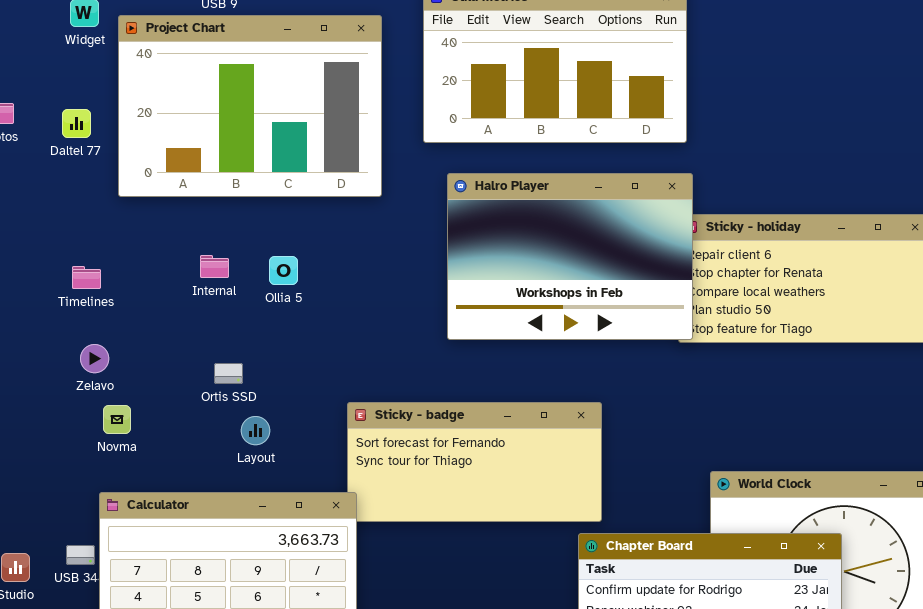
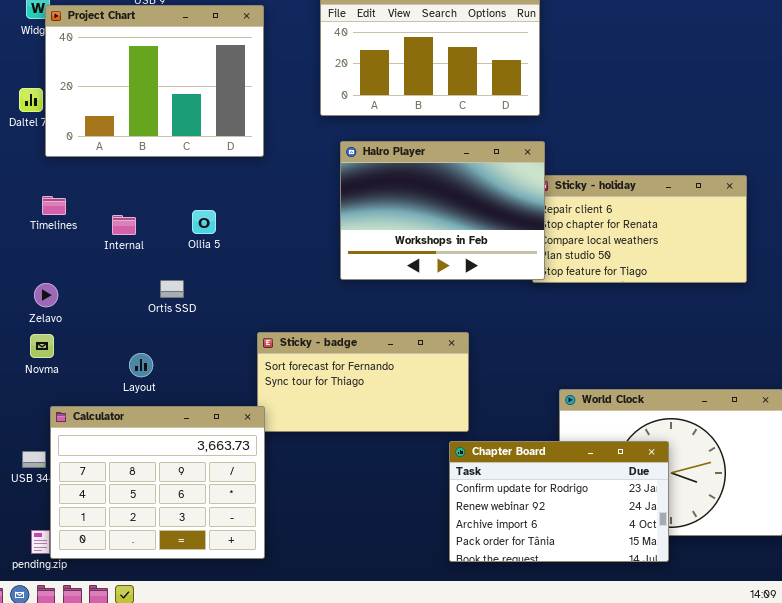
Project Chart: [118,15,382,197] -> [45,5,264,157], moved
Internal: [200,255,229,278] -> [112,215,136,235], moved
Timelines: [72,266,101,289] -> [42,196,66,215], moved
Ortis SSD: [214,363,243,384] -> [160,280,184,298], moved
Novma: [103,405,131,434] -> [30,334,54,358], moved
Layout: [241,416,270,445] -> [129,353,153,377], moved

